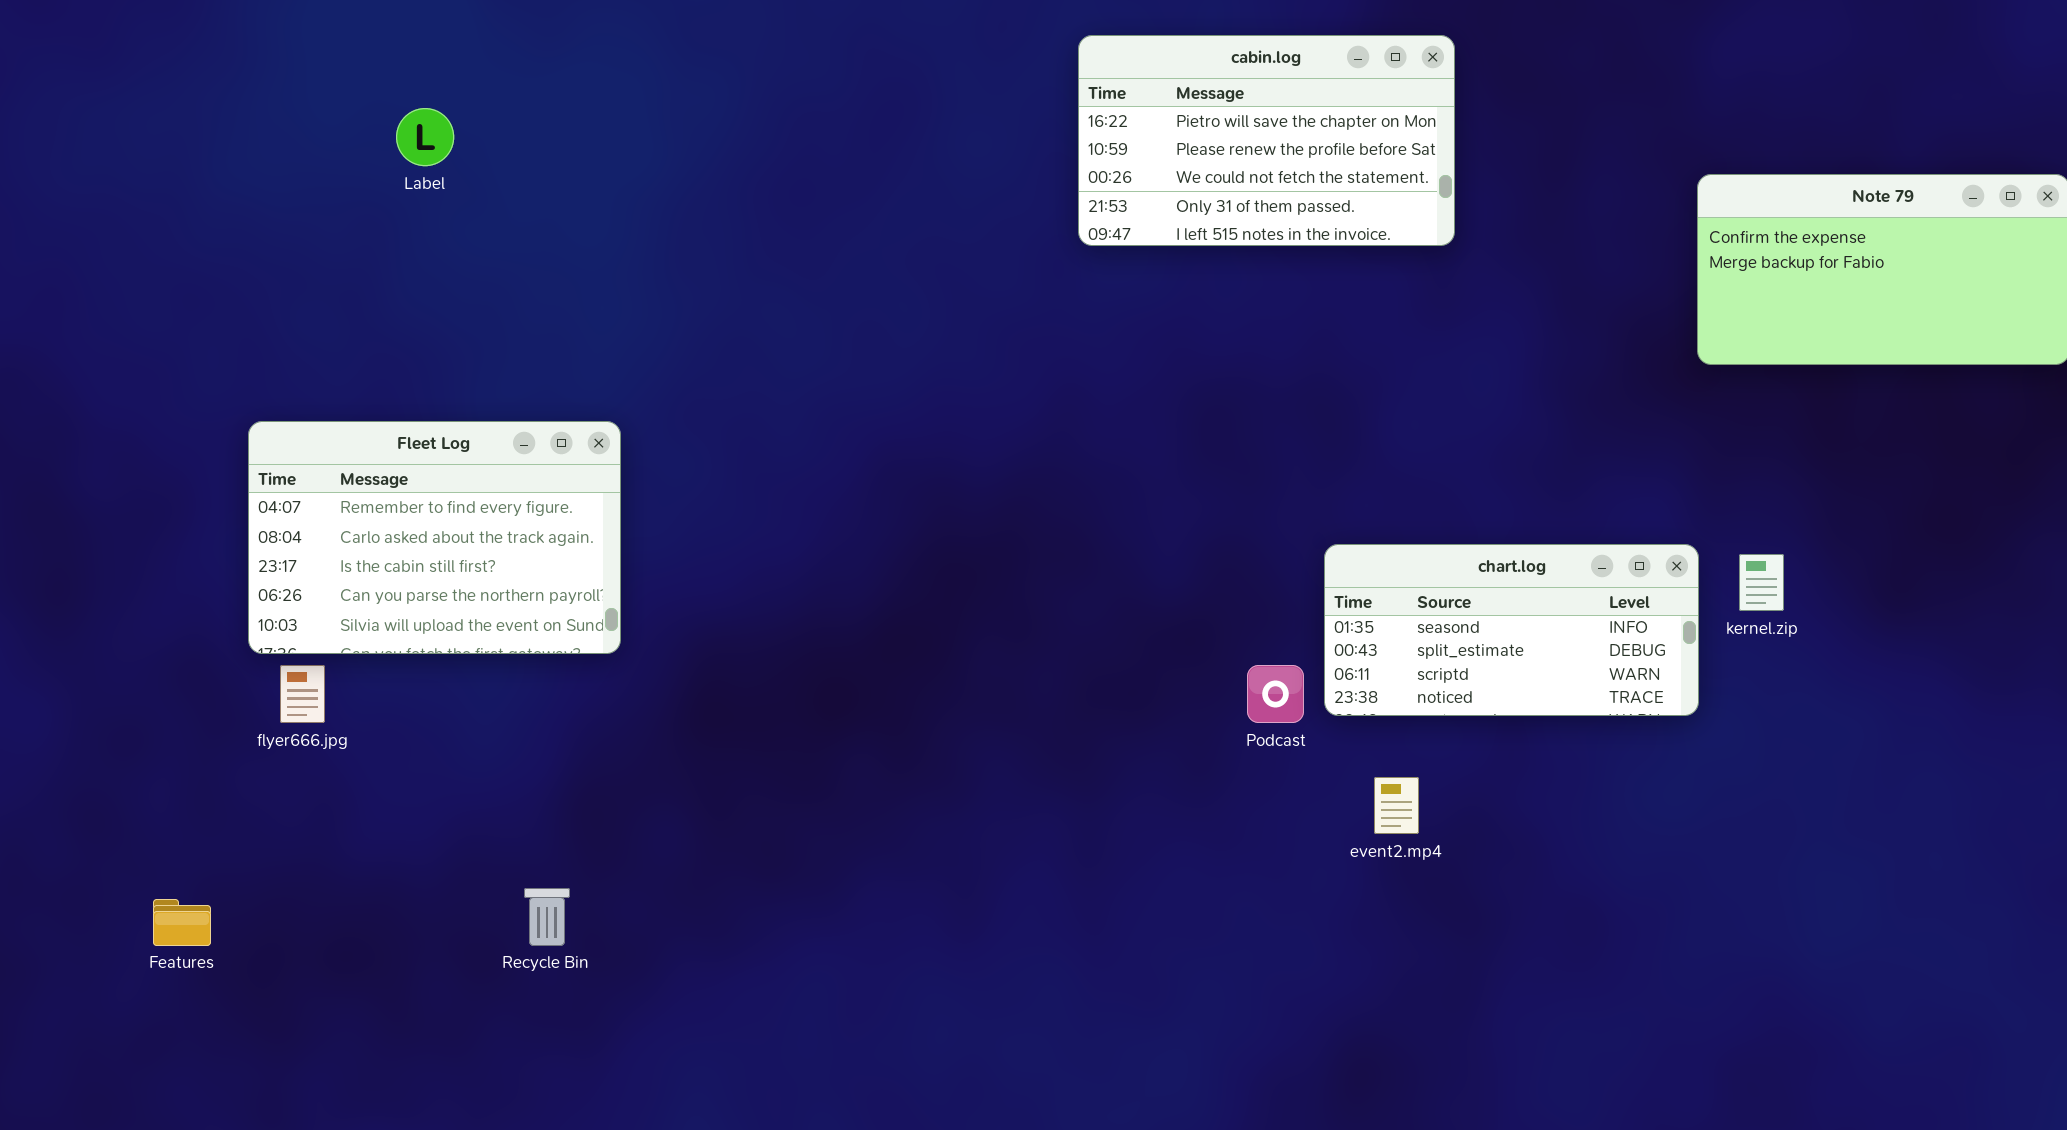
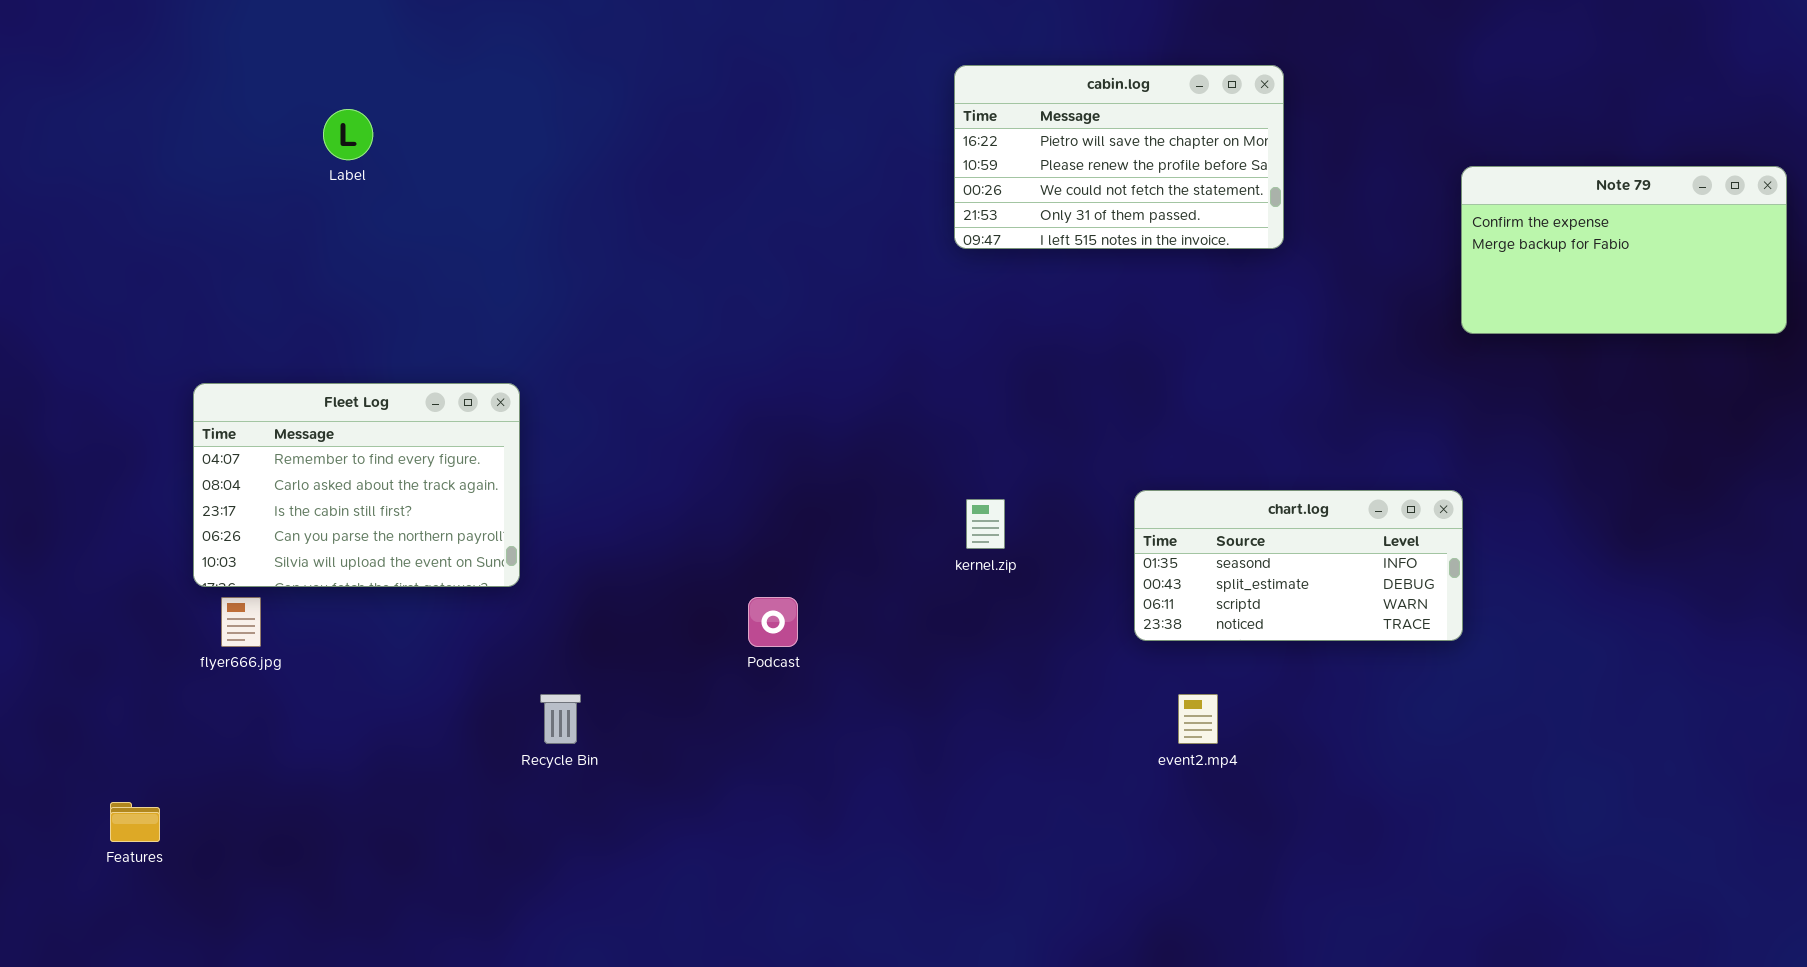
cabin.log: [1078,35,1455,246] -> [954,65,1284,249], moved
kernel.zip: [1739,554,1784,611] -> [966,499,1005,549], moved
Podcast: [1247,665,1304,723] -> [748,597,798,647], moved
Recycle Bin: [524,888,570,946] -> [540,694,581,744], moved

